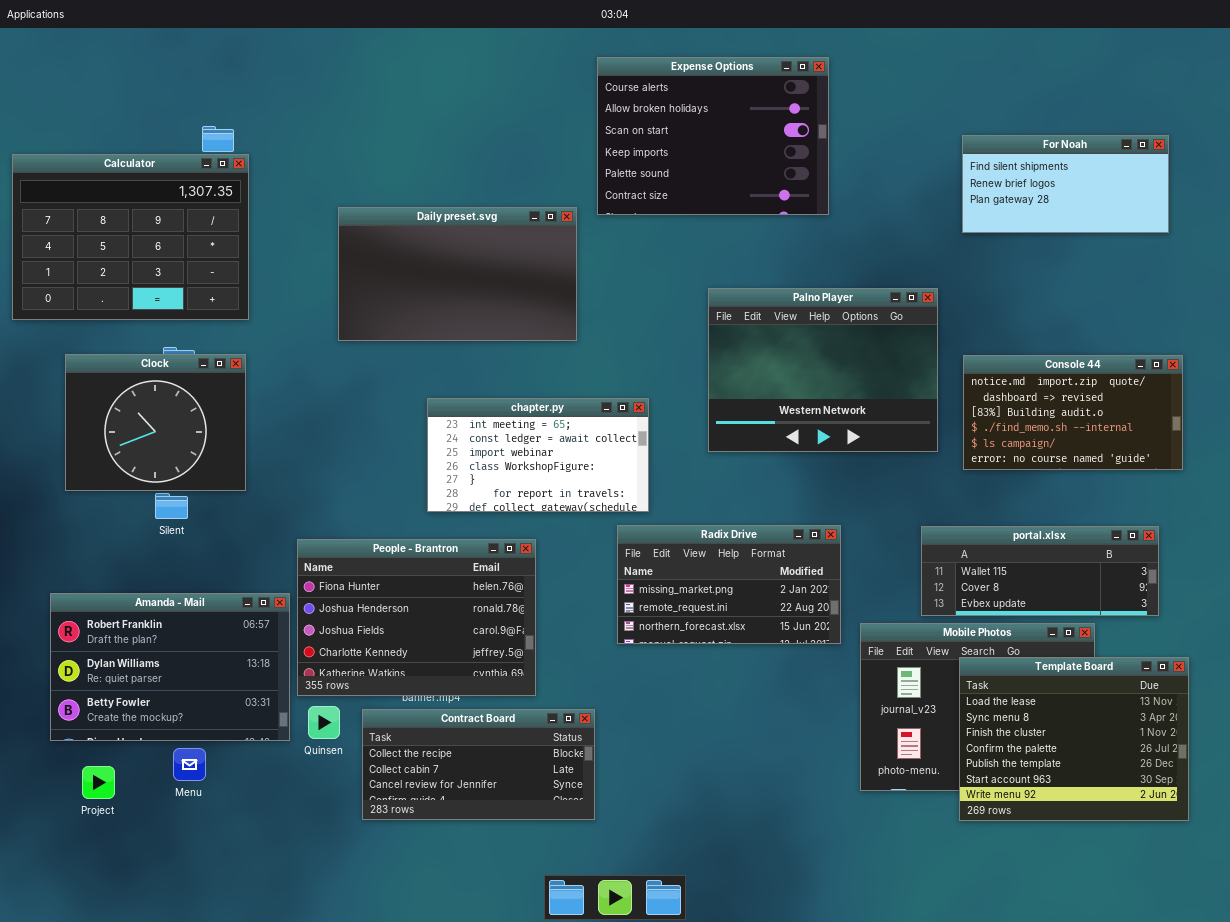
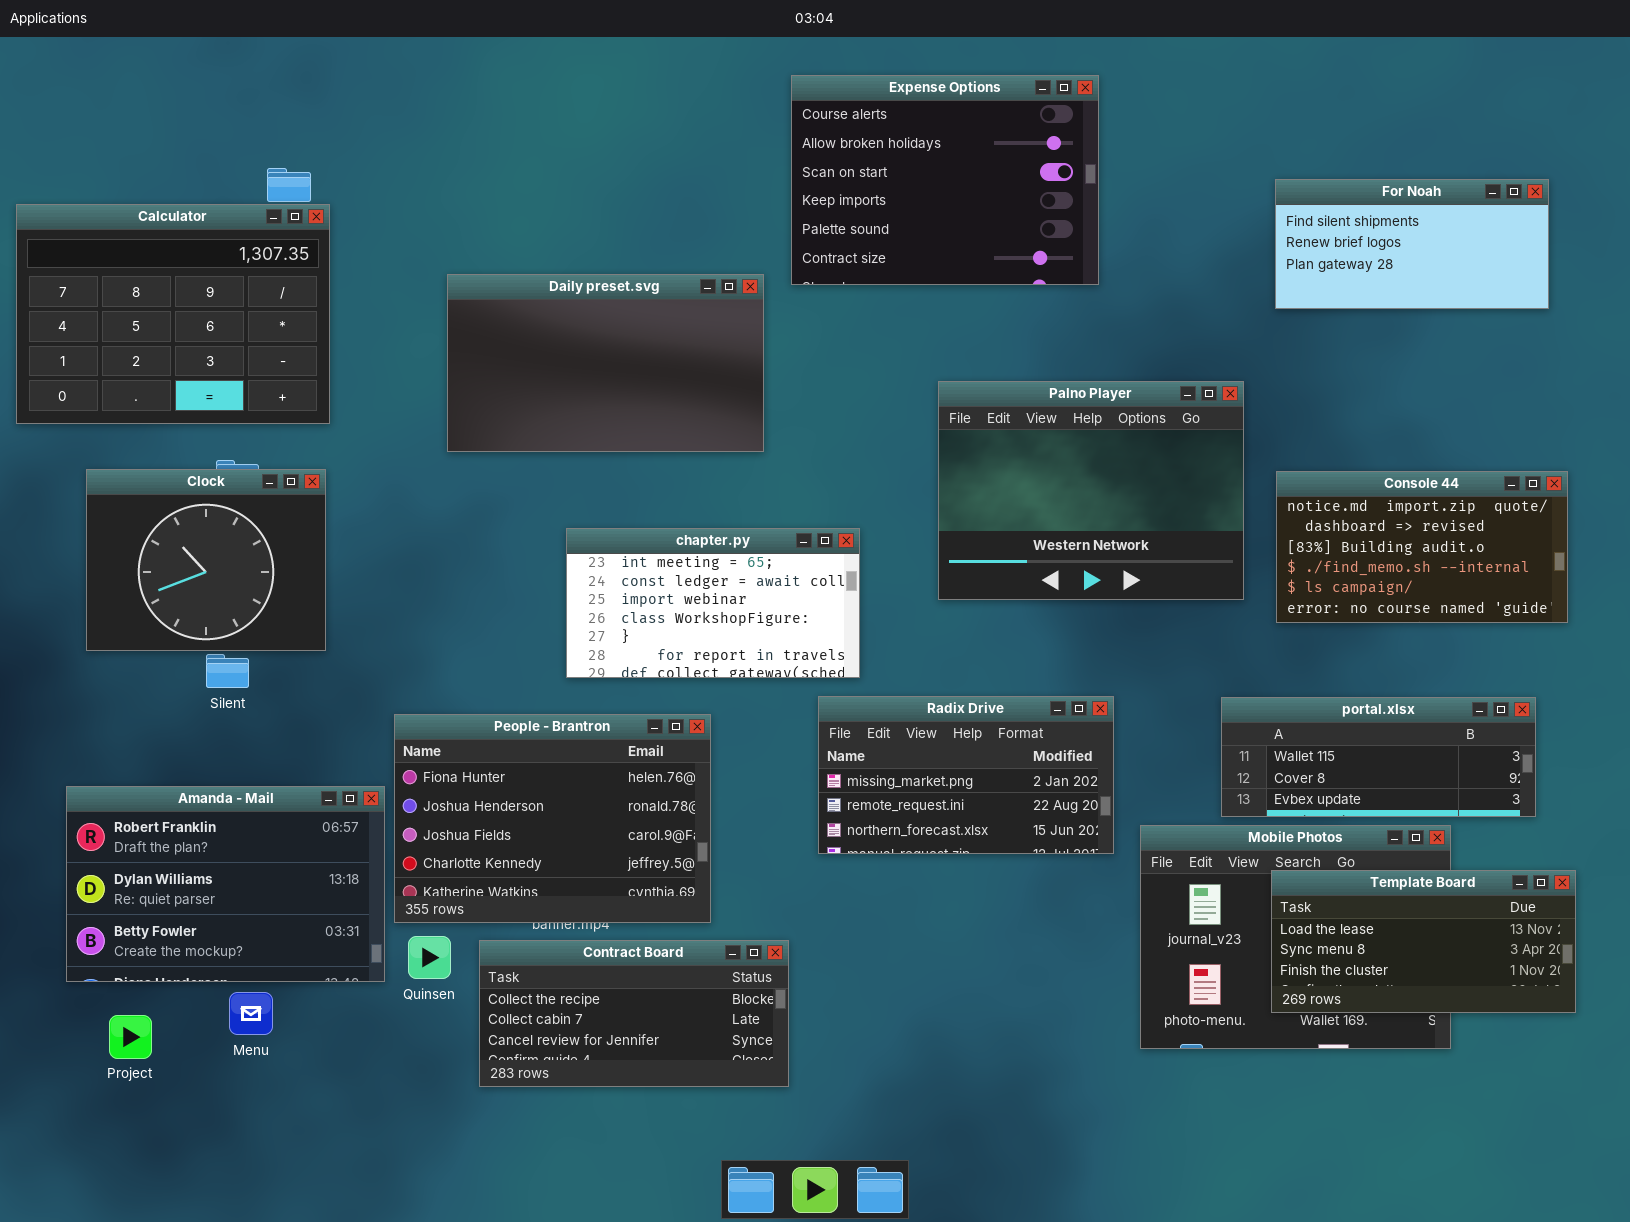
Template Board: [959,657,1189,821] -> [1271,870,1576,1013], resized

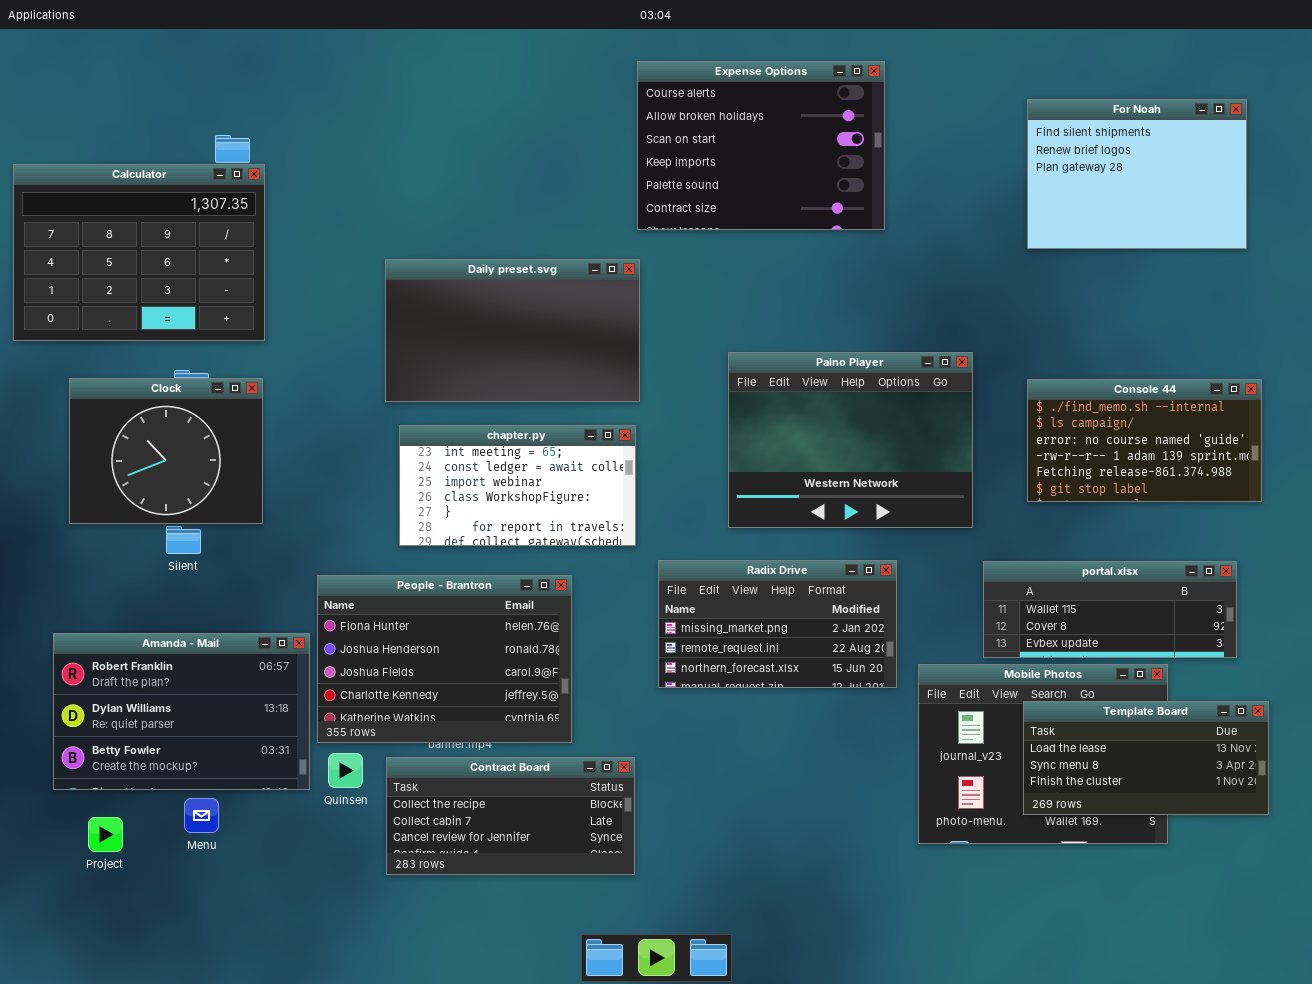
For Noah: [1275,179,1549,309] -> [1027,99,1247,249], resized
Daily preset.svg: [447,274,764,452] -> [385,259,640,402], moved
Palno Player: [938,381,1244,600] -> [728,352,973,528], moved
Console 44: [1276,471,1568,623] -> [1027,379,1262,502], scrolled down 3 rows
chapter.py: [566,528,860,678] -> [399,425,636,546], moved

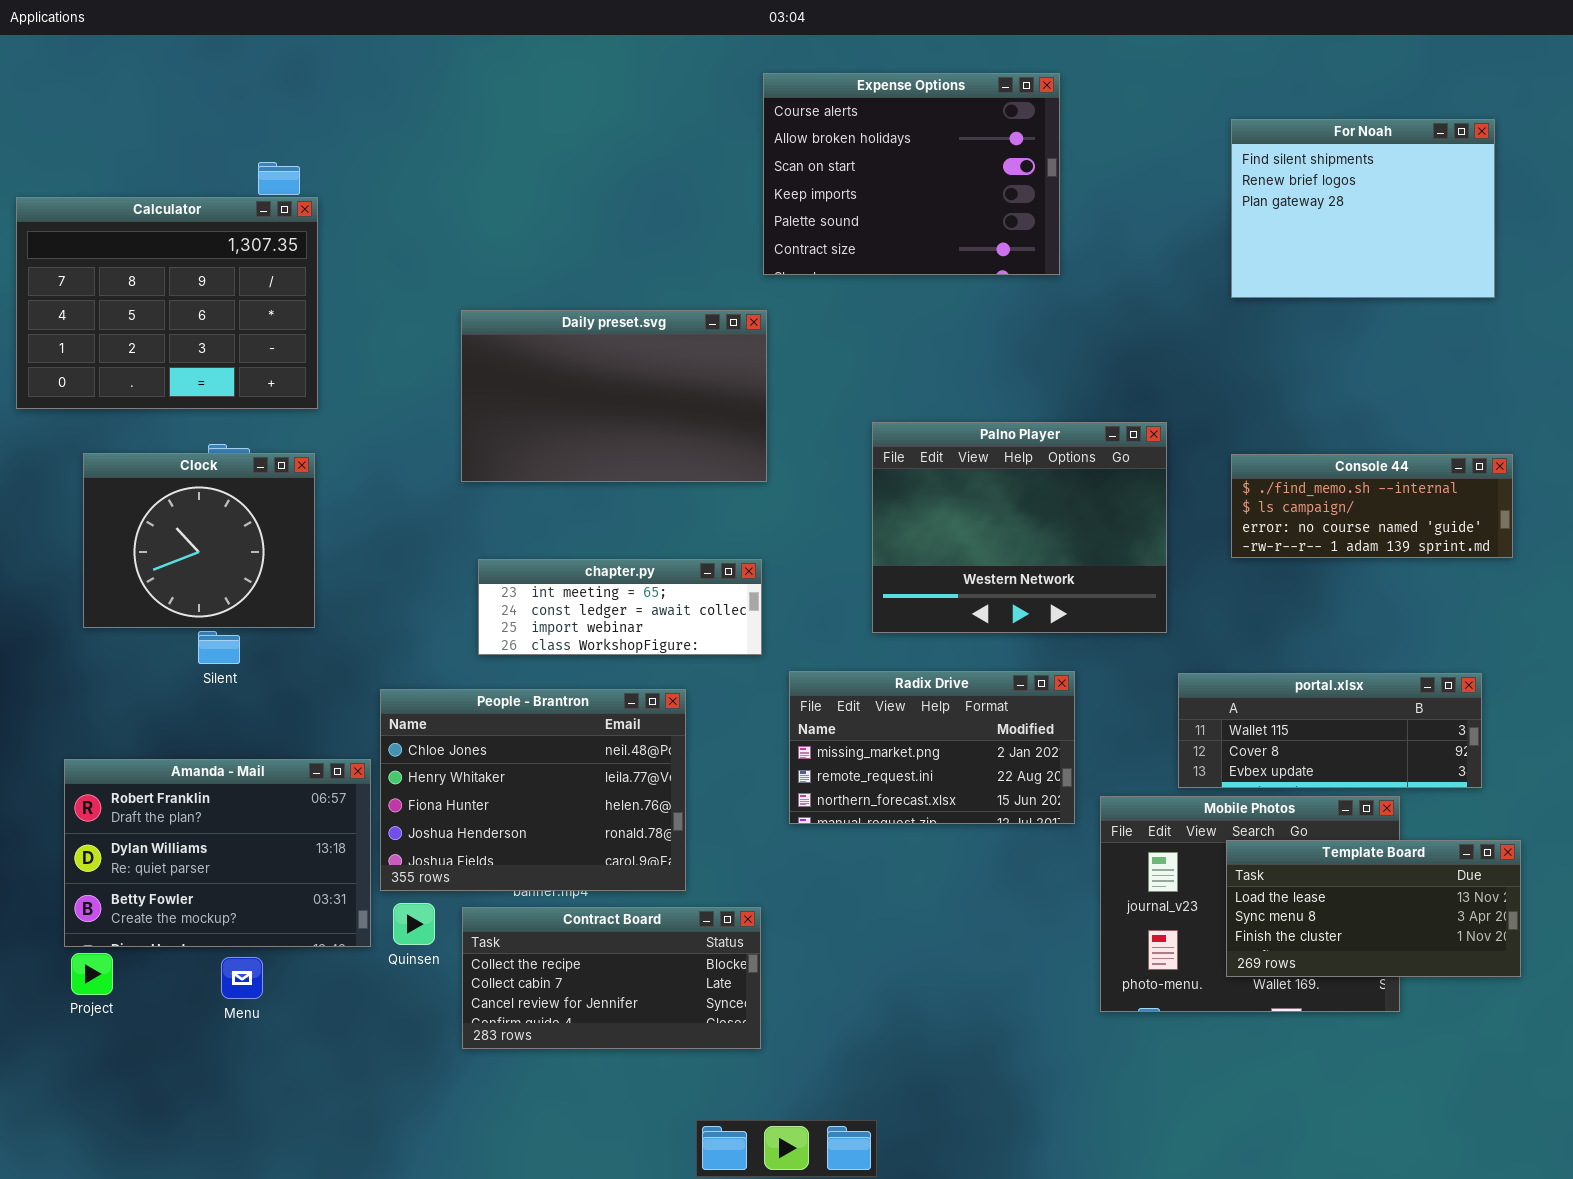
Console 44: [1027,379,1262,502] -> [1231,454,1513,558], resized
chapter.py: [399,425,636,546] -> [478,559,762,655], resized
People - Brantron: [317,575,572,743] -> [380,689,686,891], scrolled up 2 rows
Project: [88,817,123,852] -> [71,953,113,995], moved

